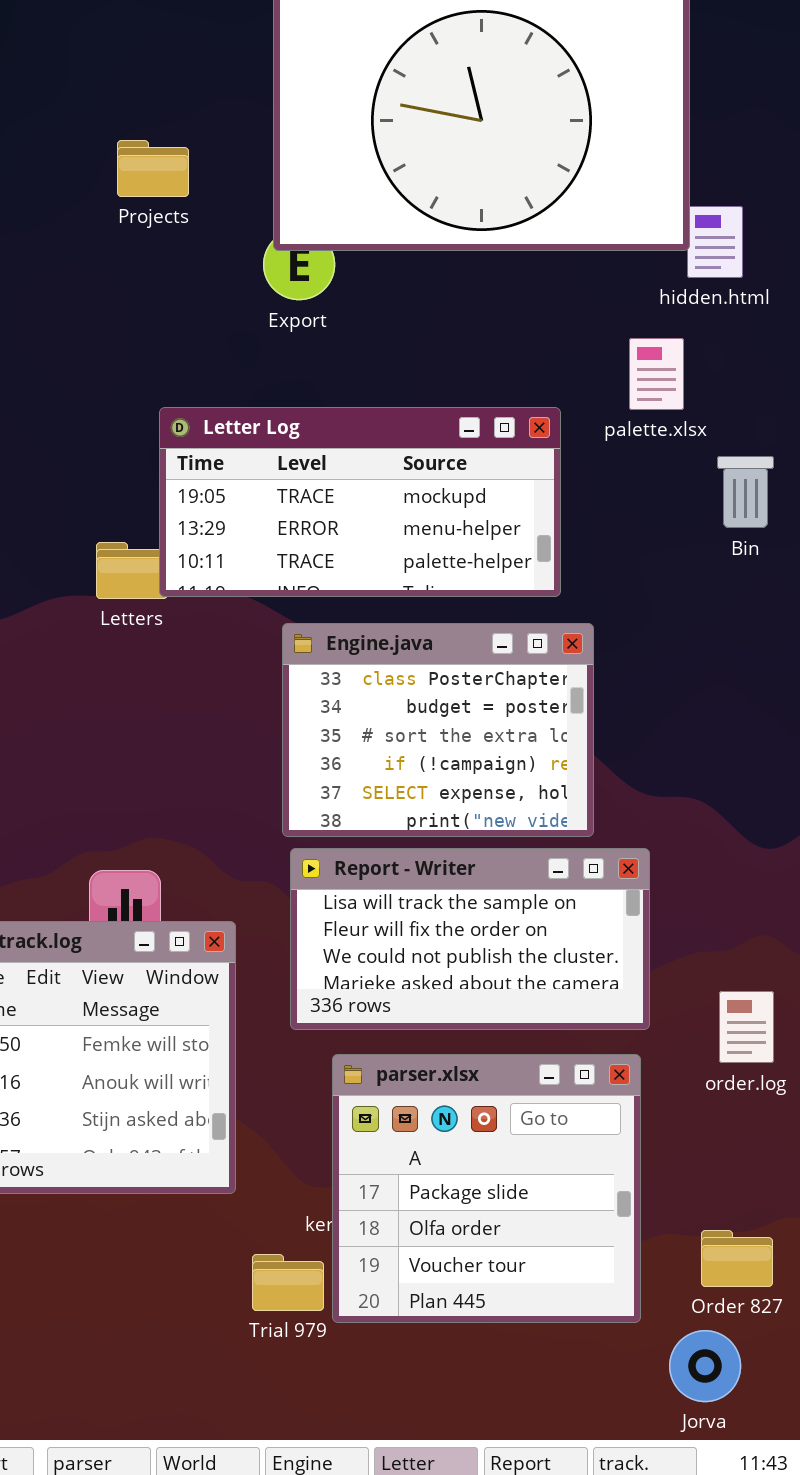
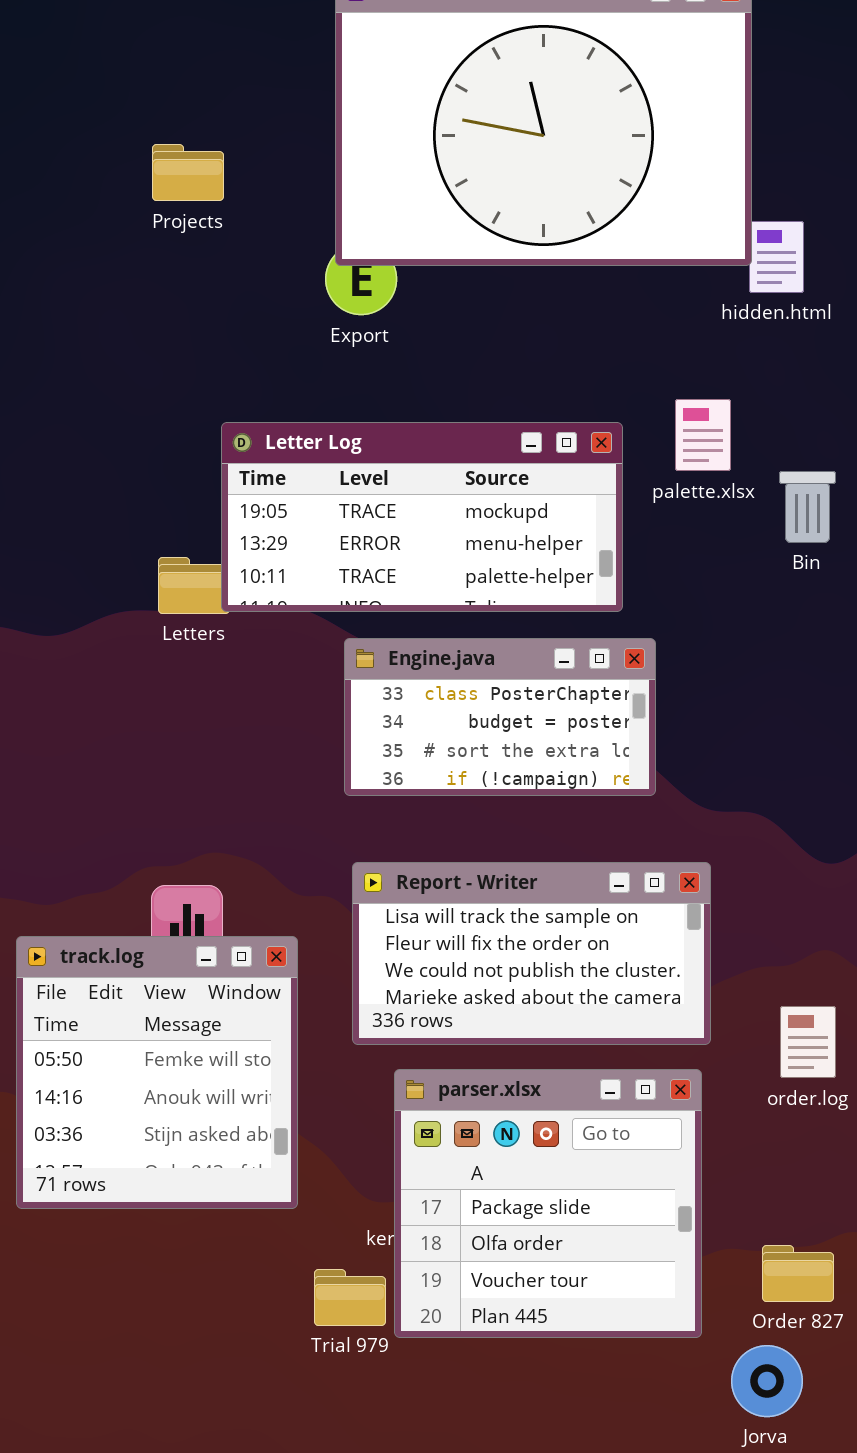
Projects: [117,140,189,197] -> [152,144,224,201], moved
palette.xlsx: [629,338,684,410] -> [675,399,731,471], moved
Engine.java: [282,623,594,837] -> [344,638,656,796], resized

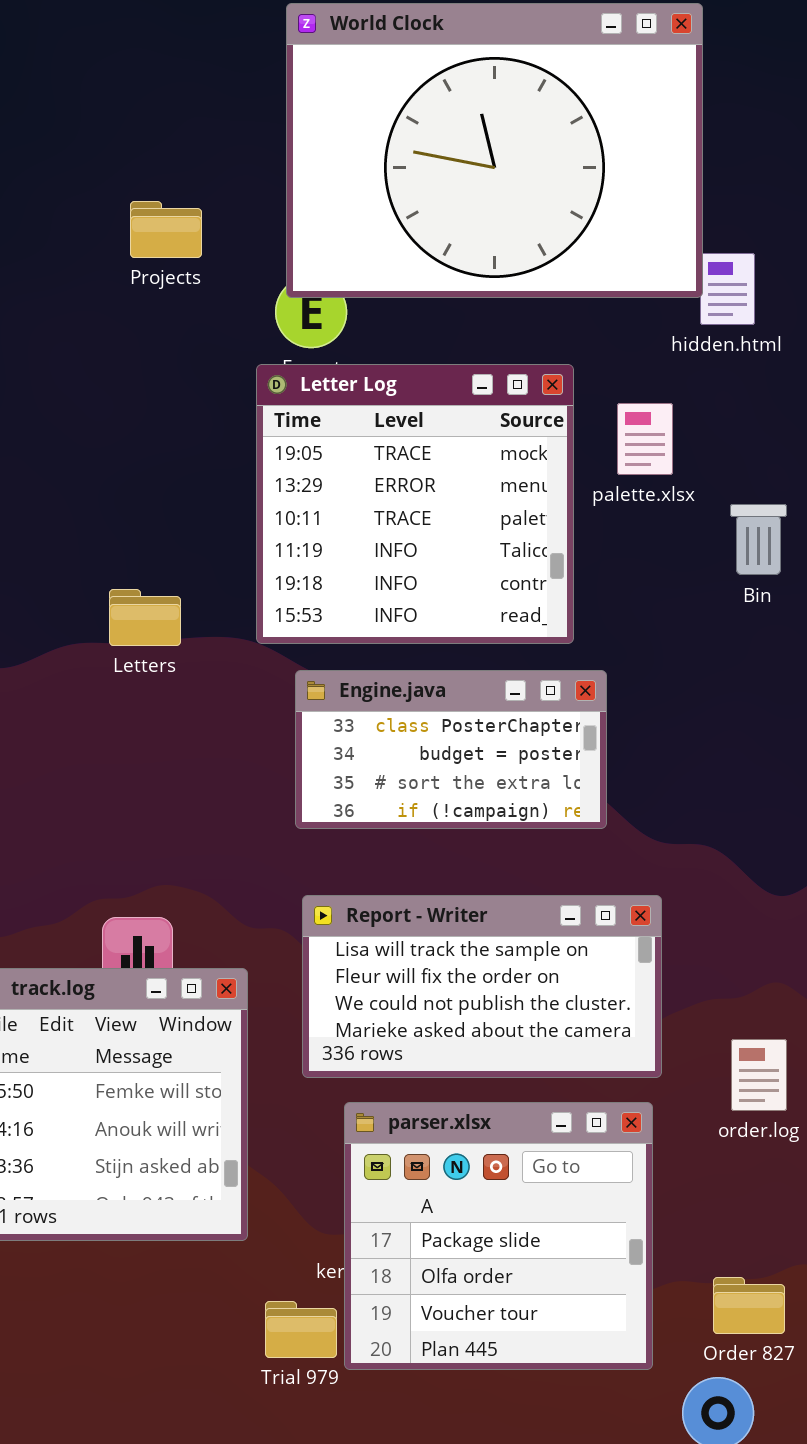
Projects: [152,144,224,201] -> [130,201,202,258], moved
palette.xlsx: [675,399,731,471] -> [617,403,673,475], moved
Letter Log: [221,422,623,612] -> [256,364,574,644], resized

